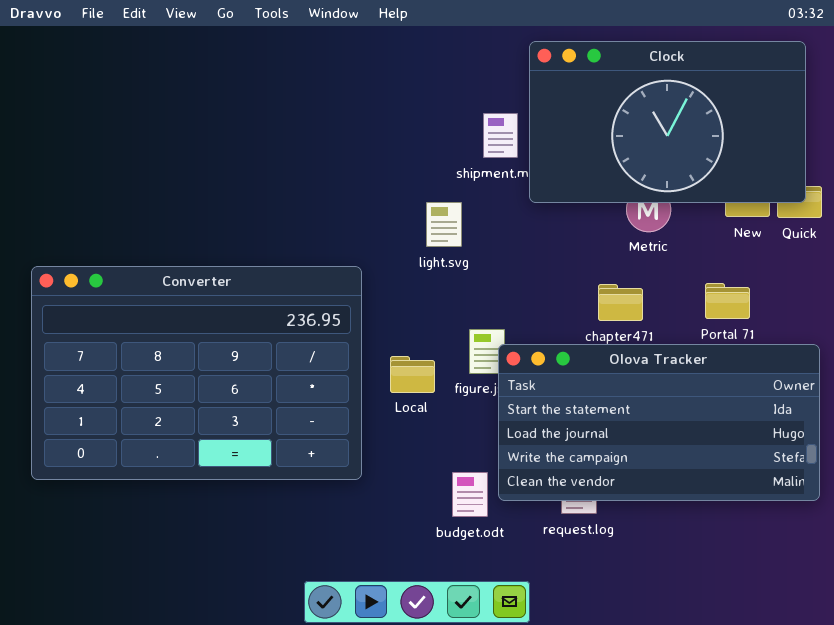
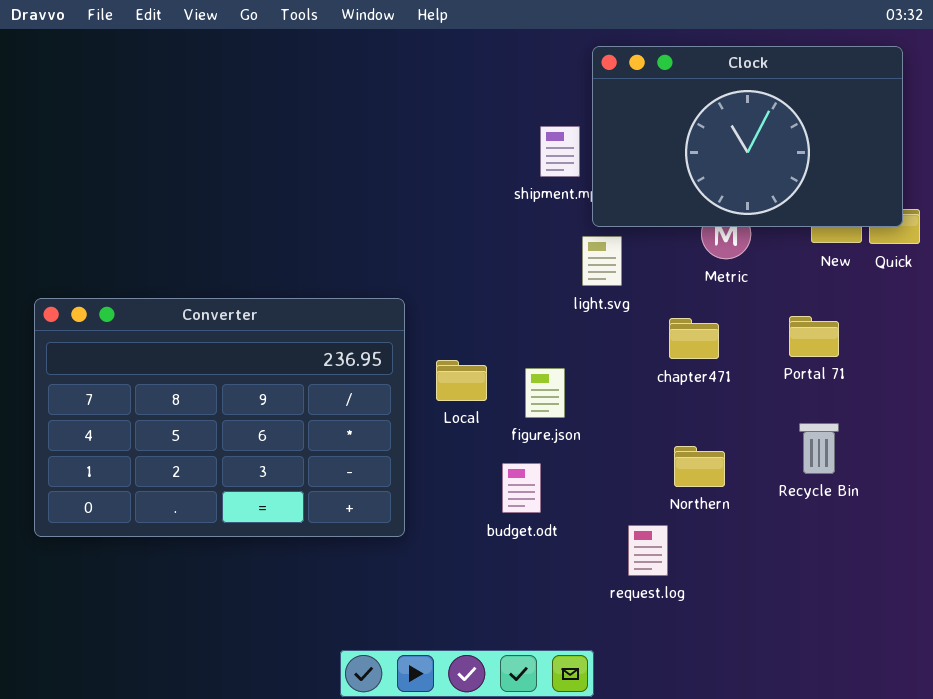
light.svg: [426,202,462,247] -> [582,236,622,286], moved
Olova Tracker: [498,344,820,501] -> none, closed
Local: [390,356,435,393] -> [436,360,487,401], moved
budget.odt: [452,472,488,517] -> [502,463,541,513], moved

